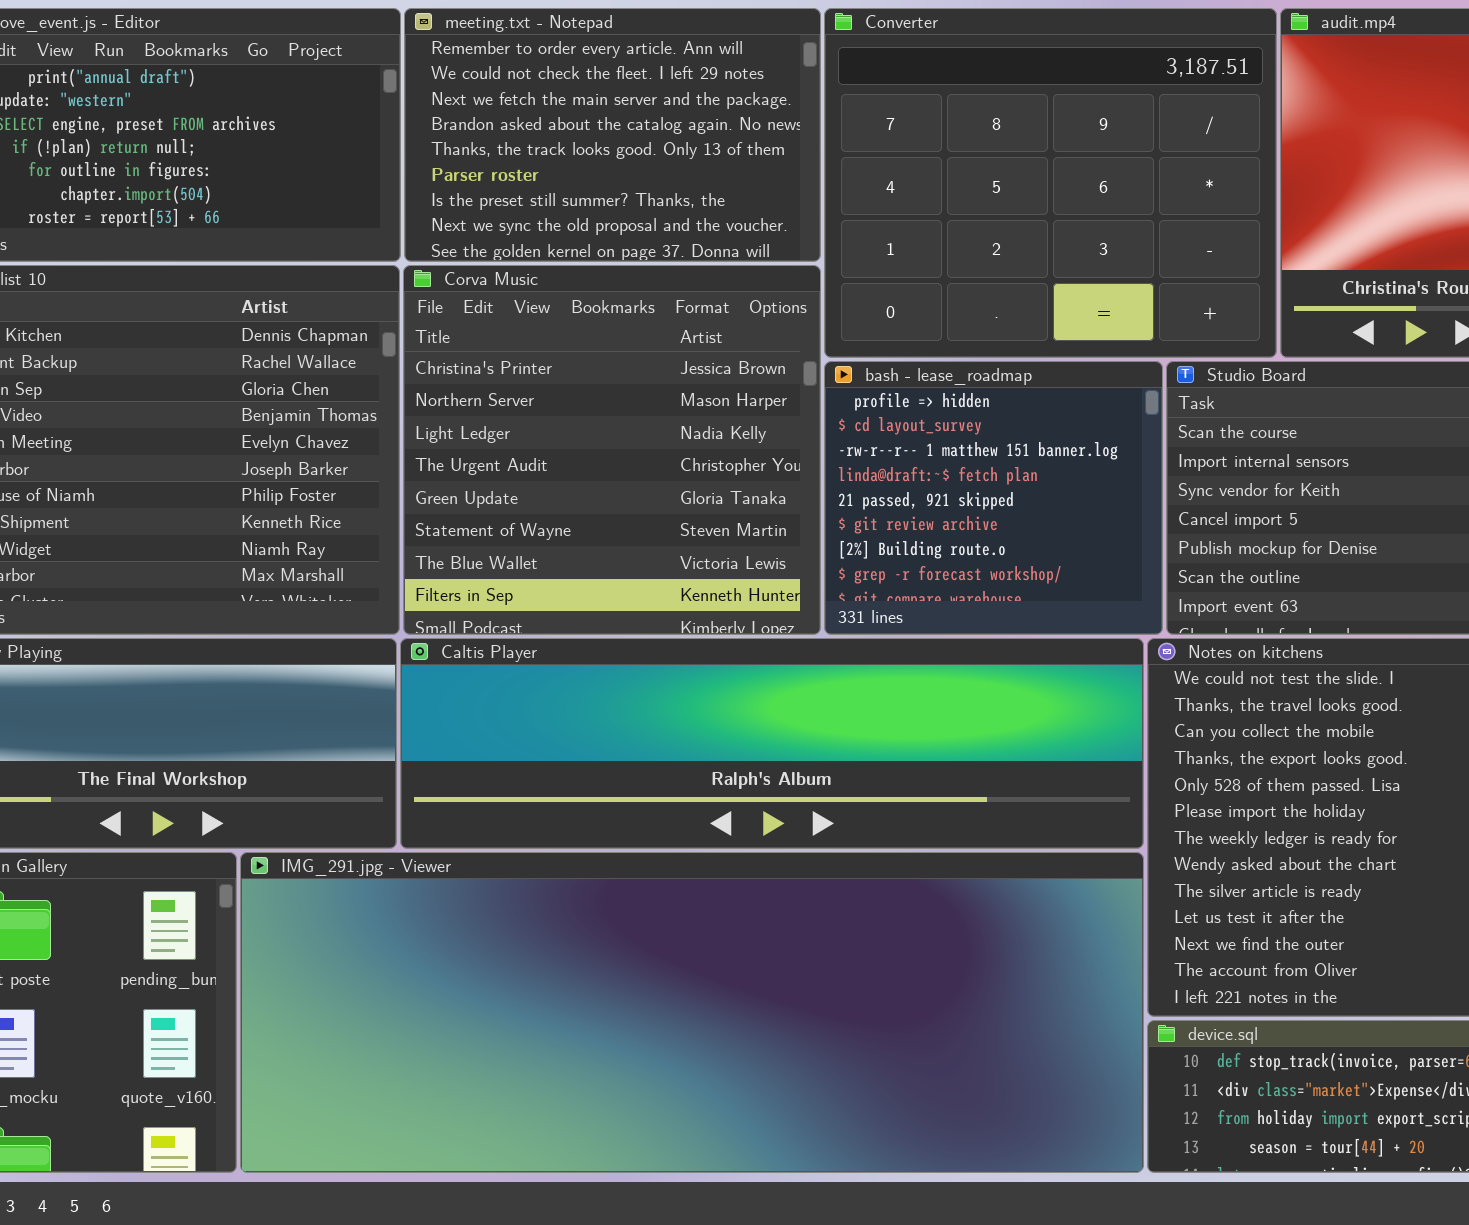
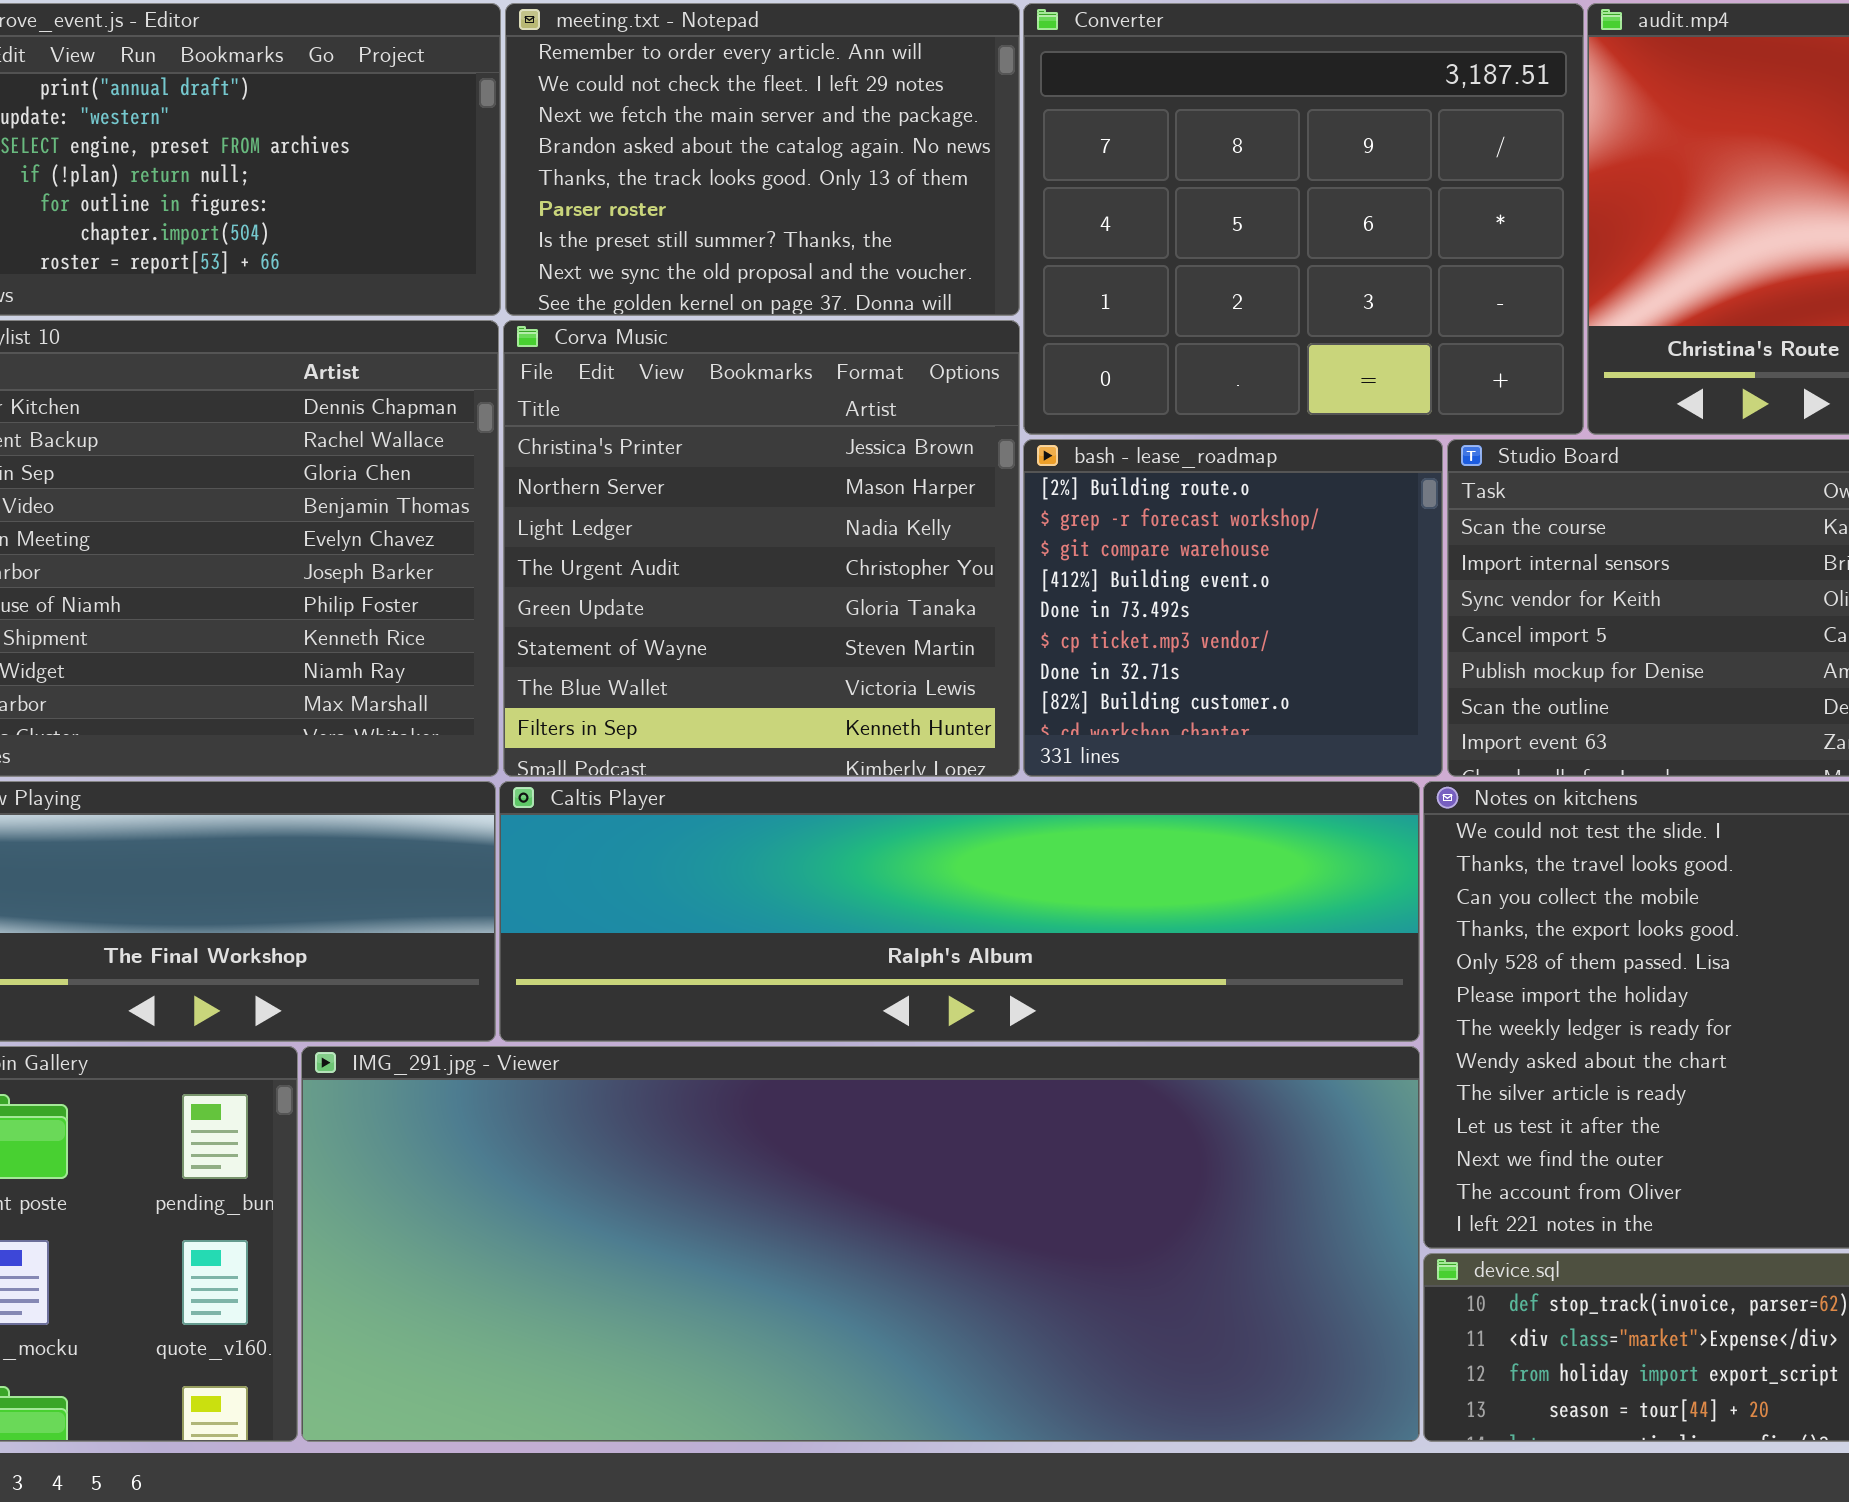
bash - lease_roadmap: [824,361,1163,635] -> [1023,439,1443,777], scrolled down 6 rows

